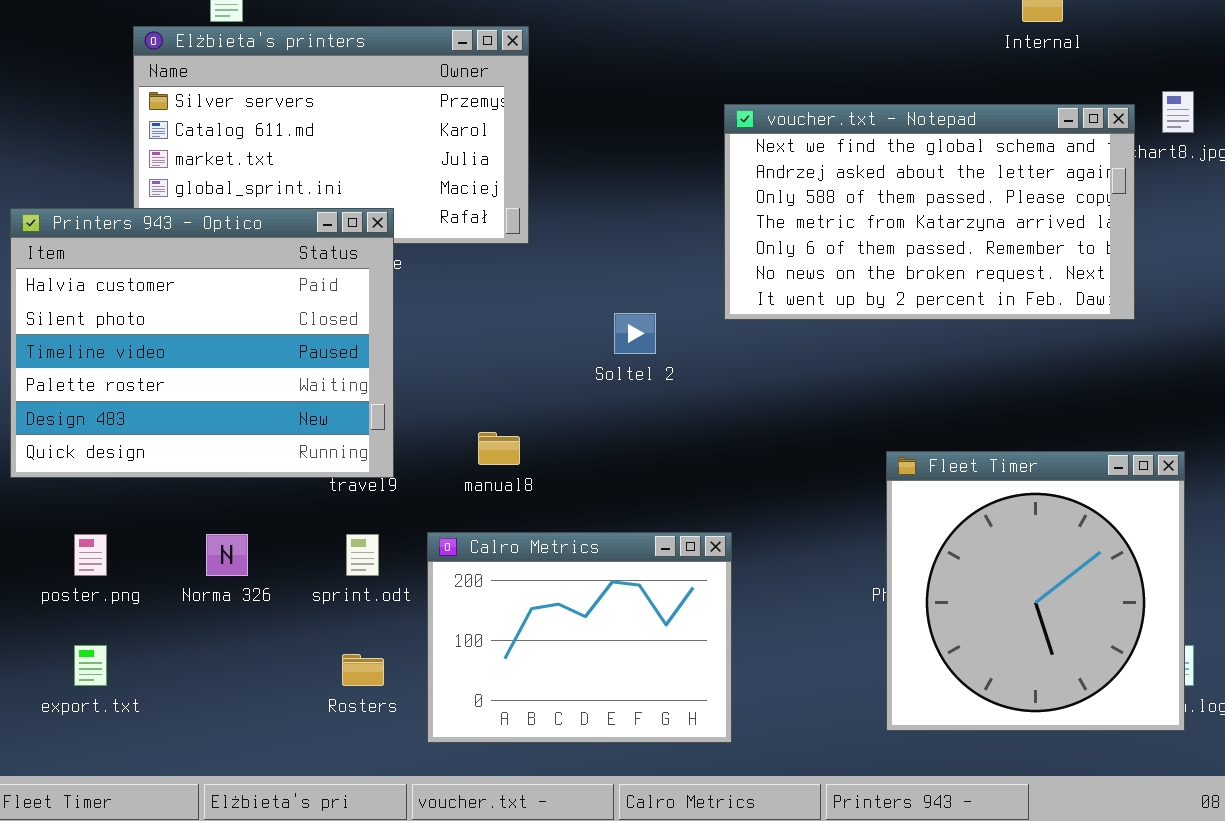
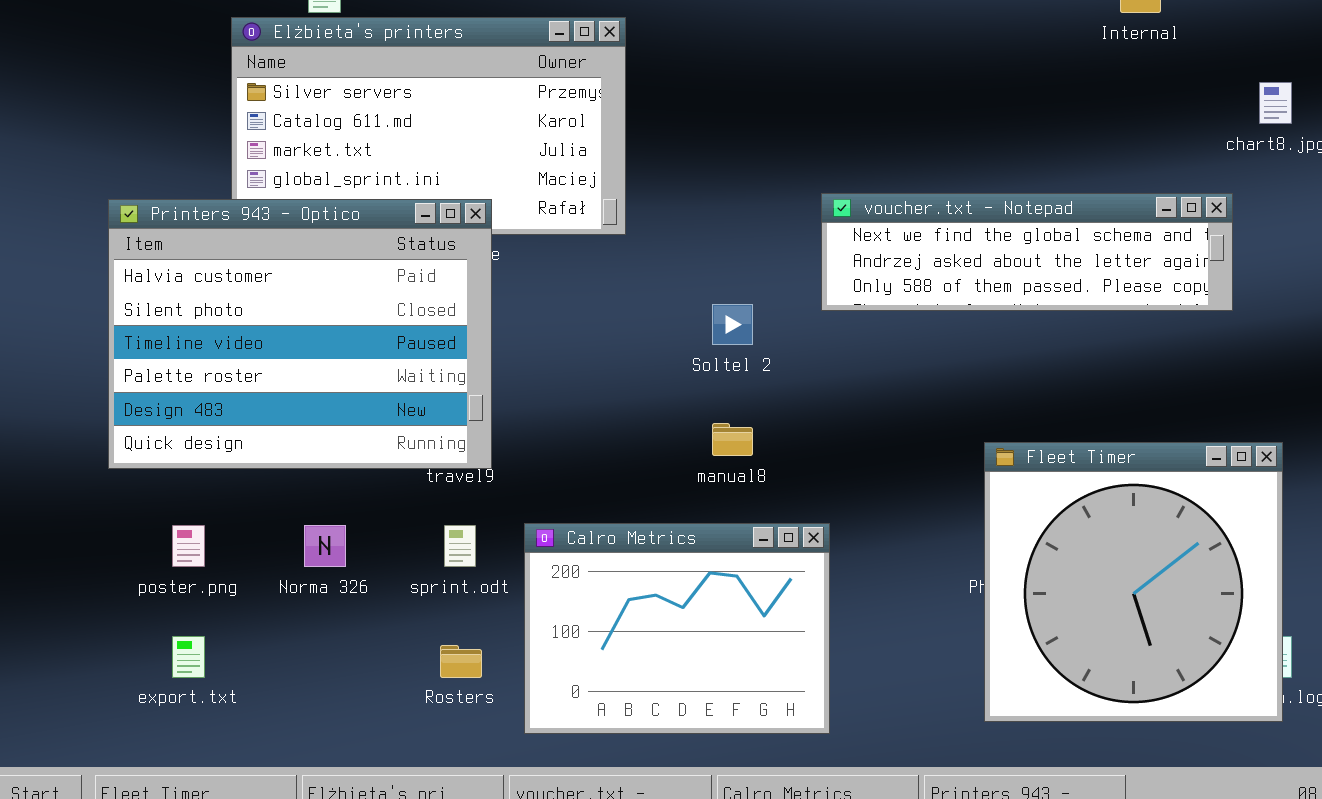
voucher.txt - Notepad: [724,104,1135,320] -> [821,193,1233,311], resized
manual8: [478,432,520,465] -> [712,423,753,456], moved

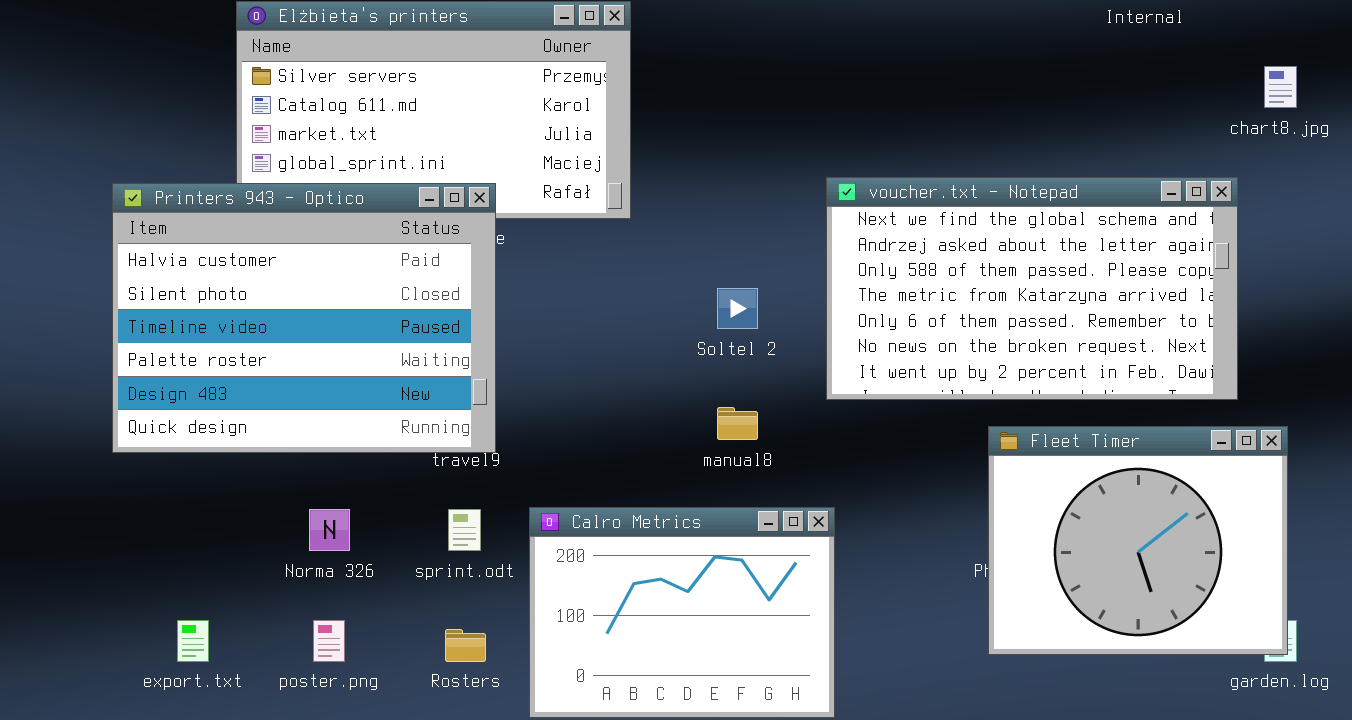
voucher.txt - Notepad: [821,193,1233,311] -> [826,177,1238,400], resized
Fleet Timer: [984,442,1283,722] -> [988,426,1288,655], resized
poster.png: [172,525,205,567] -> [313,620,345,662], moved

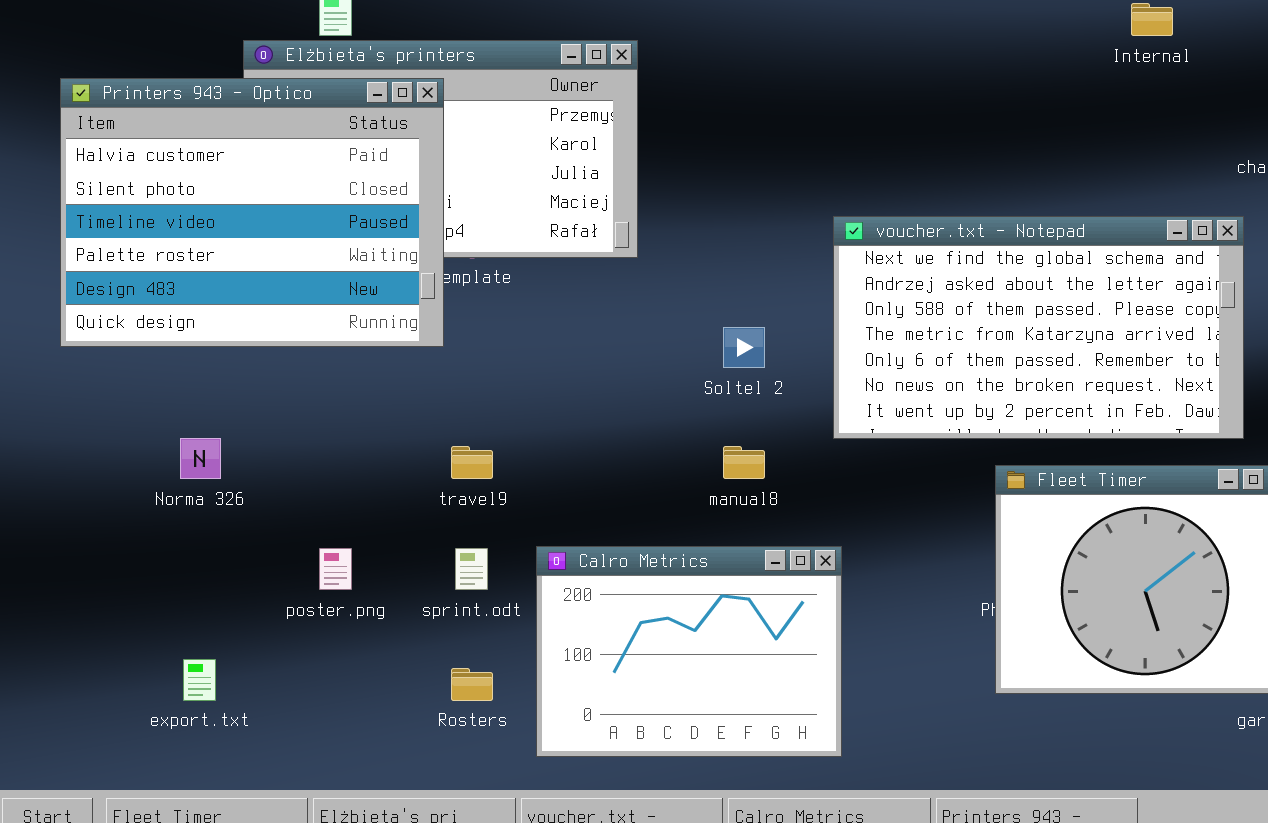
Printers 943 - Optico: [112,183,496,453] -> [60,78,444,347], moved
Norma 326: [309,509,350,551] -> [180,438,221,479], moved
poster.png: [313,620,345,662] -> [319,548,352,590], moved

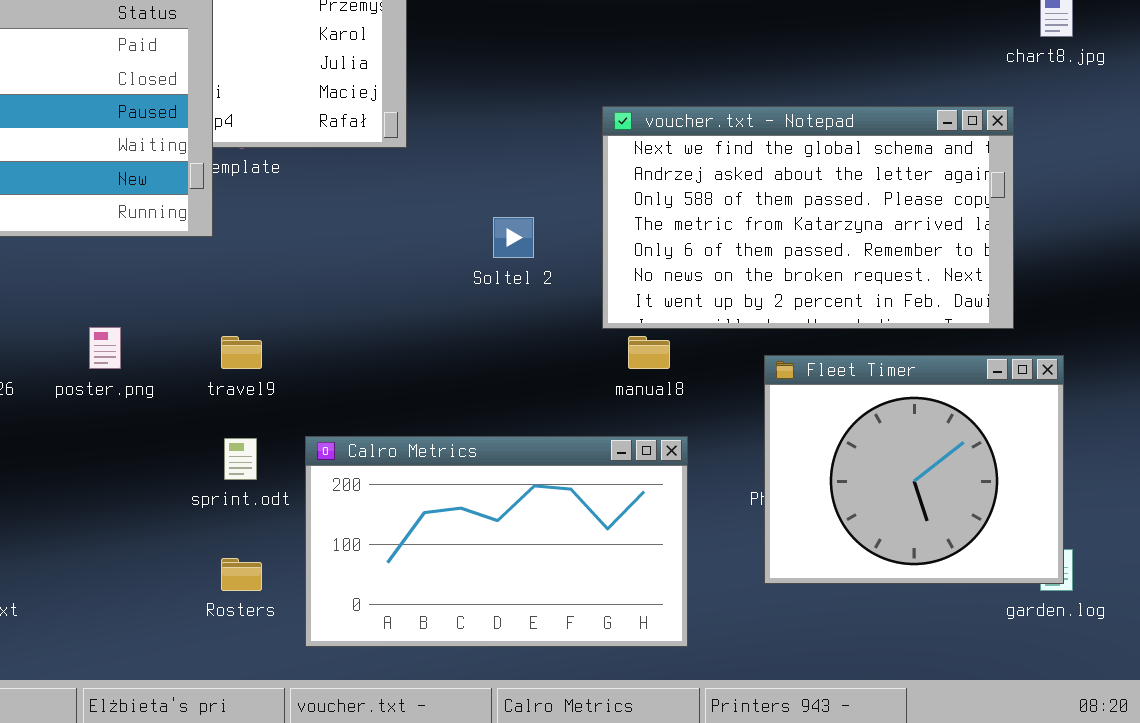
manual8: [723,446,765,479] -> [628,336,670,369], moved
Calro Metrics: [536,546,842,757] -> [305,436,688,647], resized
poster.png: [319,548,352,590] -> [89,327,121,369], moved

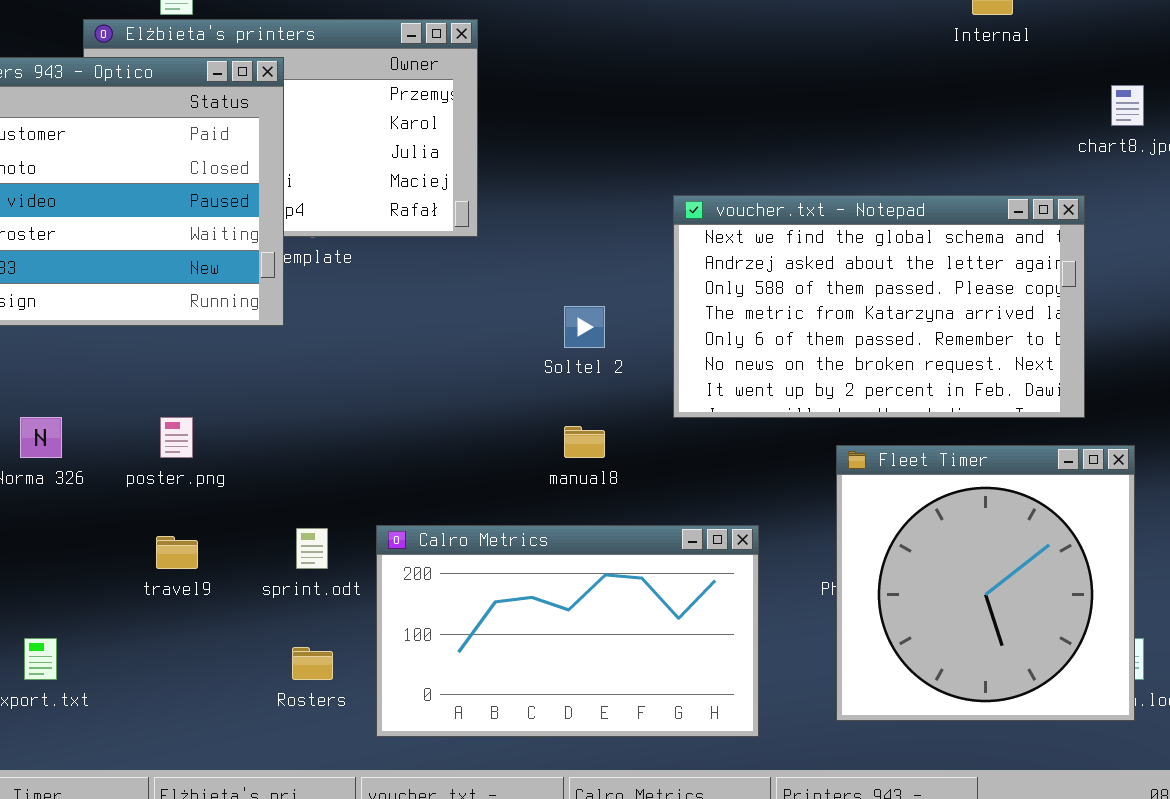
travel9: [221,336,262,369] -> [156,536,198,569], moved
manual8: [628,336,670,369] -> [564,426,605,458], moved
Fleet Timer: [764,355,1064,584] -> [836,445,1135,721], resized

